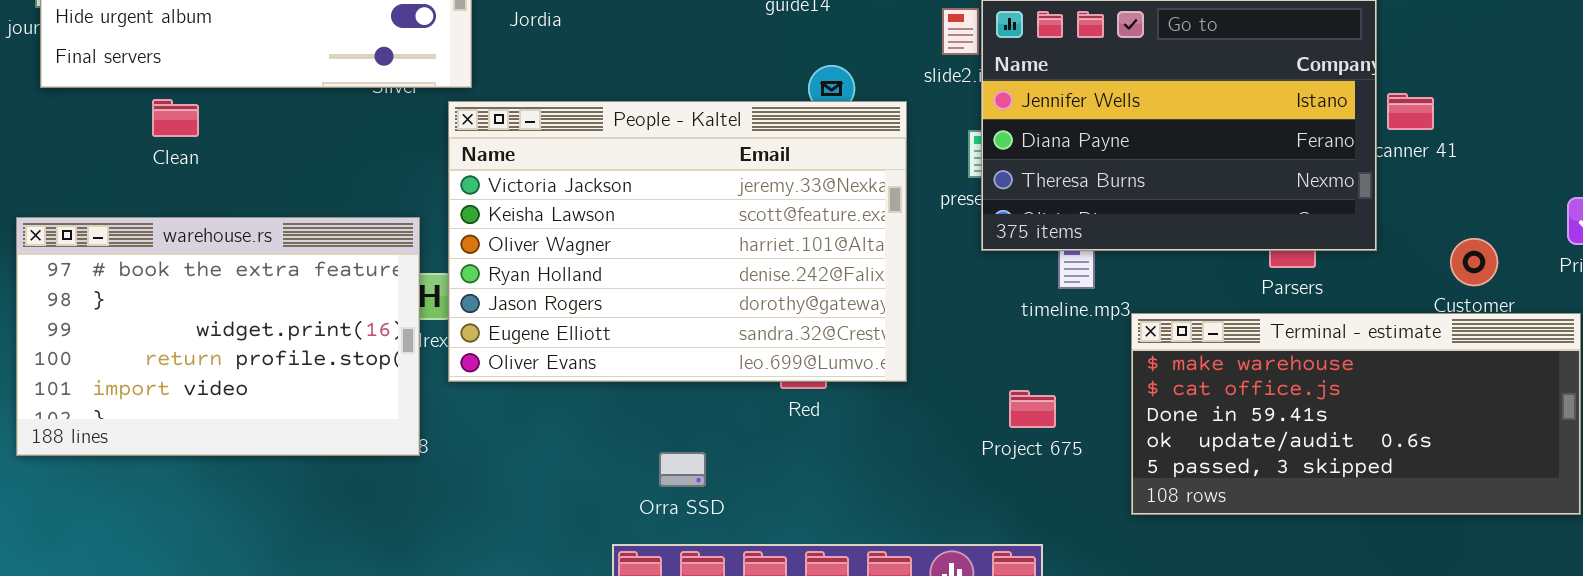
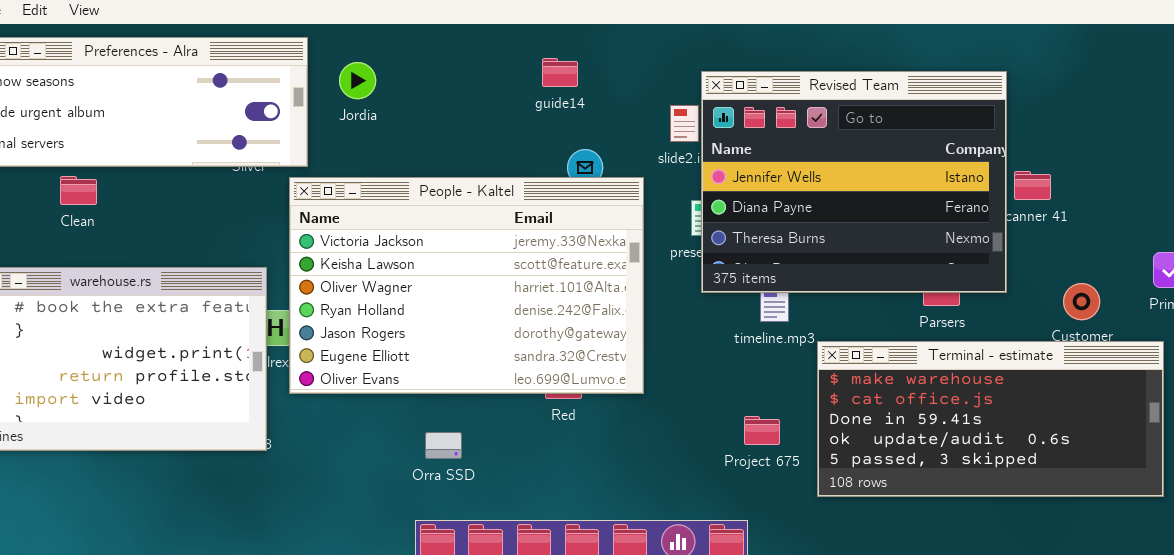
Project 675: [1009,390,1056,428] -> [744,416,780,445], moved
Orra SSD: [659,452,706,487] -> [425,432,462,459], moved

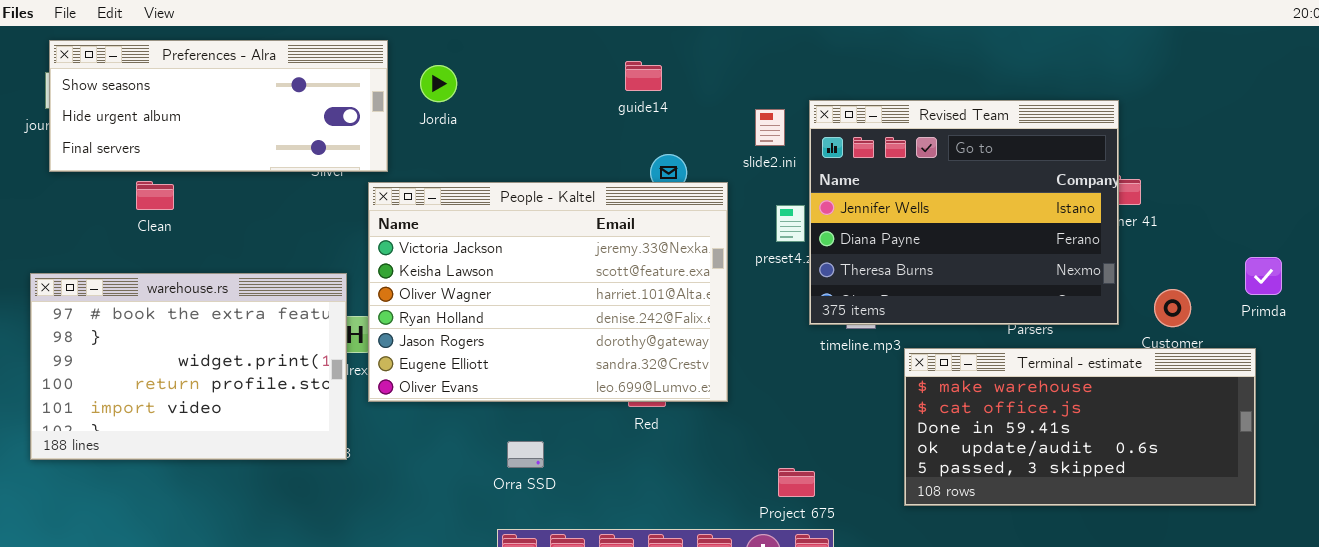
Revised Team: [701,71,1007,293] -> [809,100,1119,325], moved
Project 675: [744,416,780,445] -> [778,468,815,497], moved

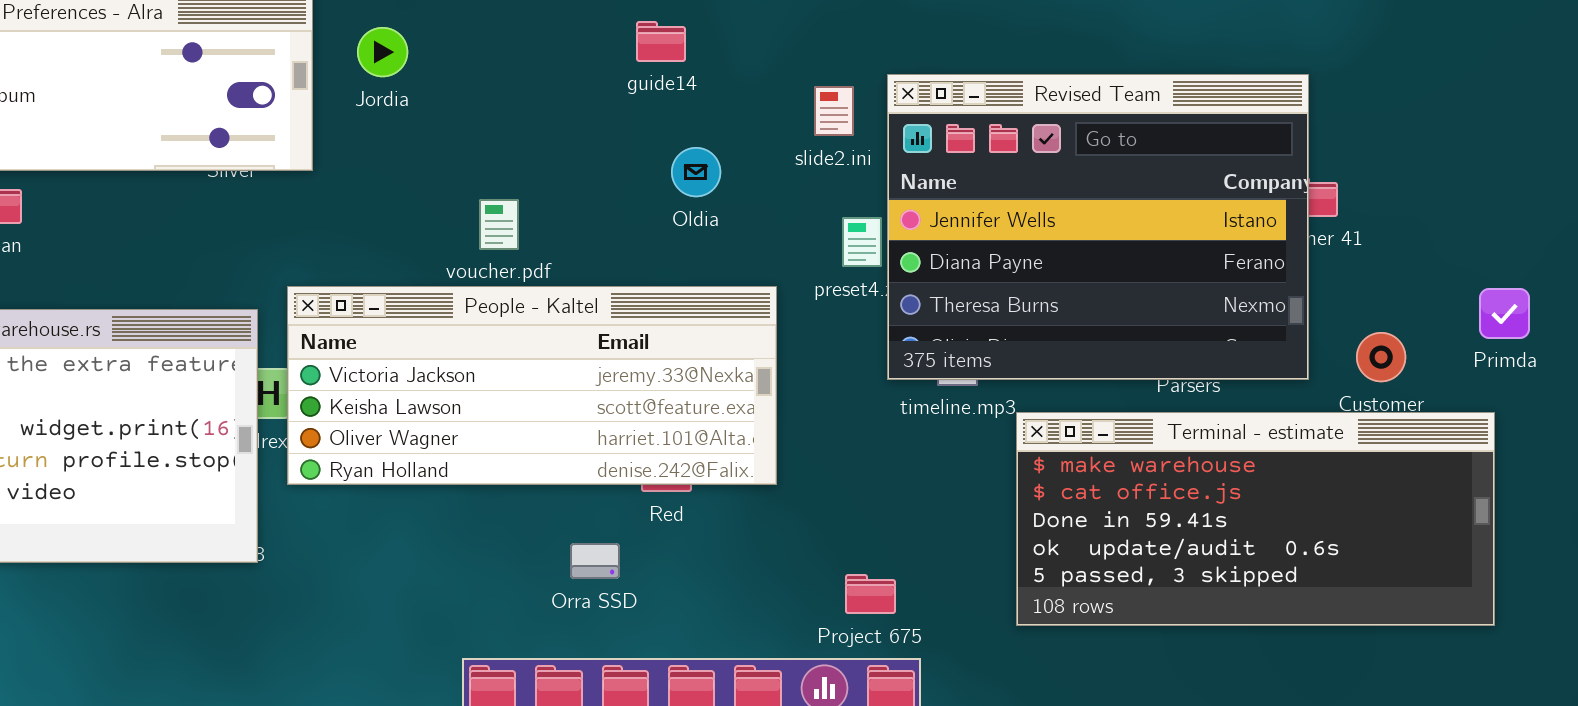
People - Kaltel: [368,182,728,402] -> [287,286,777,485], resized
Orra SSD: [507,441,544,468] -> [570,543,620,579], moved

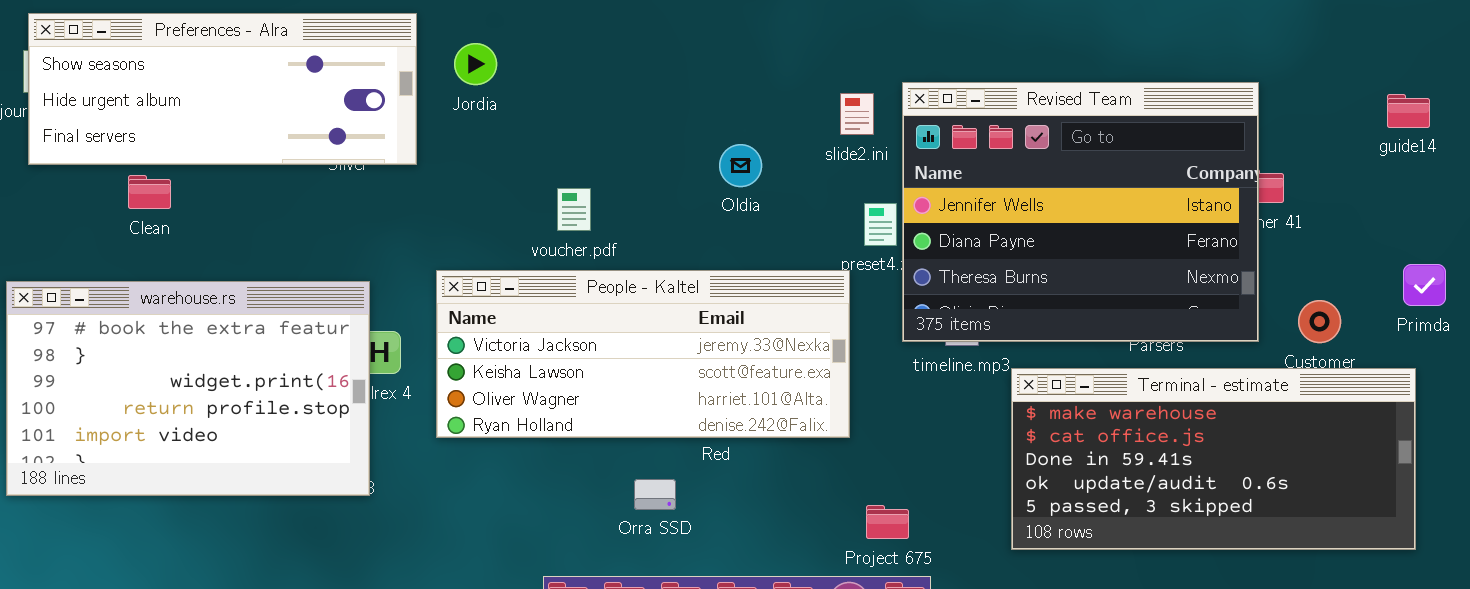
guide14: [636,21,686,62] -> [1387,94,1430,128], moved
People - Kaltel: [287,286,777,485] -> [436,270,850,438], moved

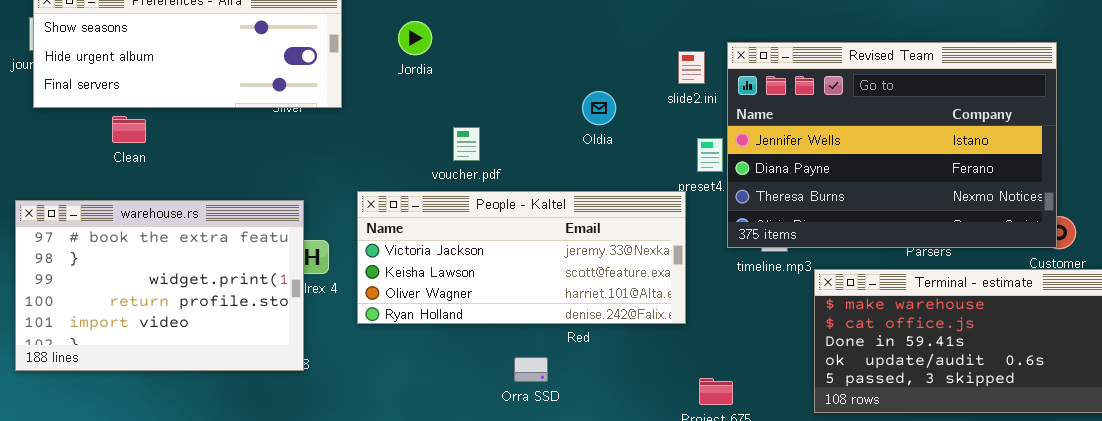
Jordia: [454,43,497,85] -> [398,21,432,55], moved
Revised Team: [902,82,1259,342] -> [727,42,1057,248], resized

